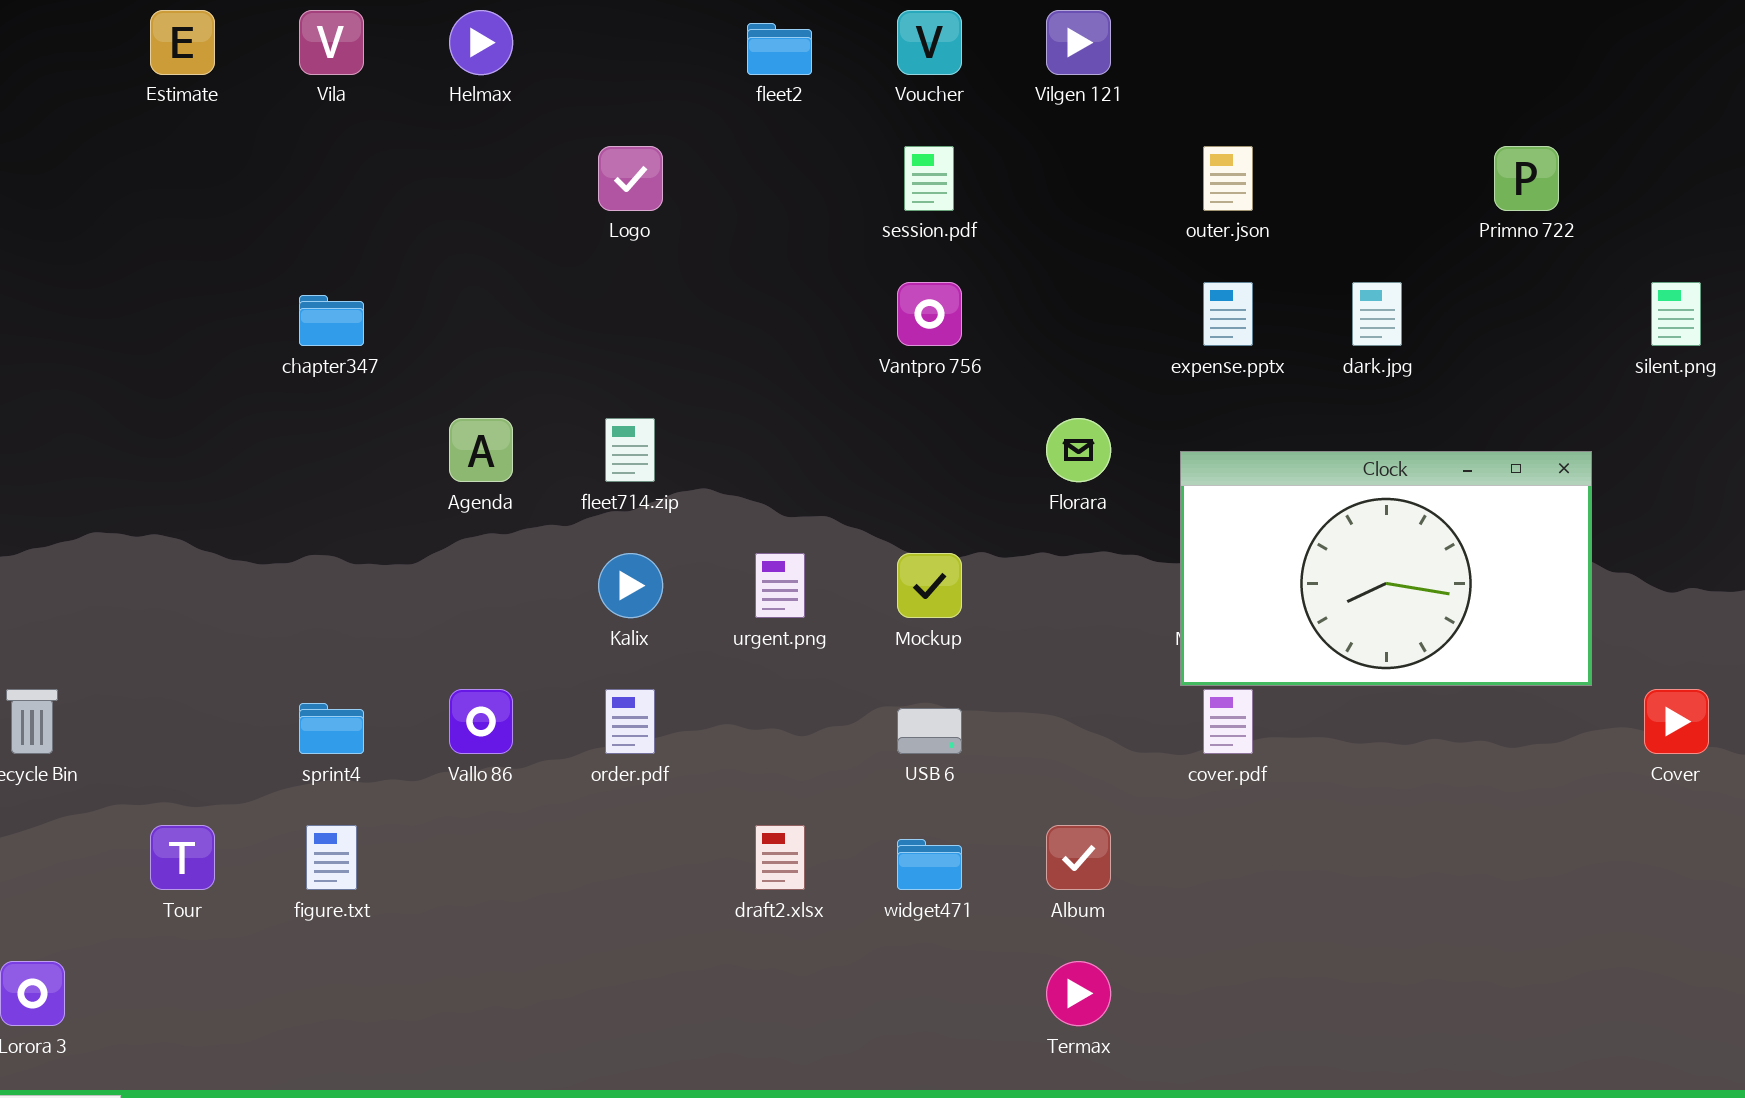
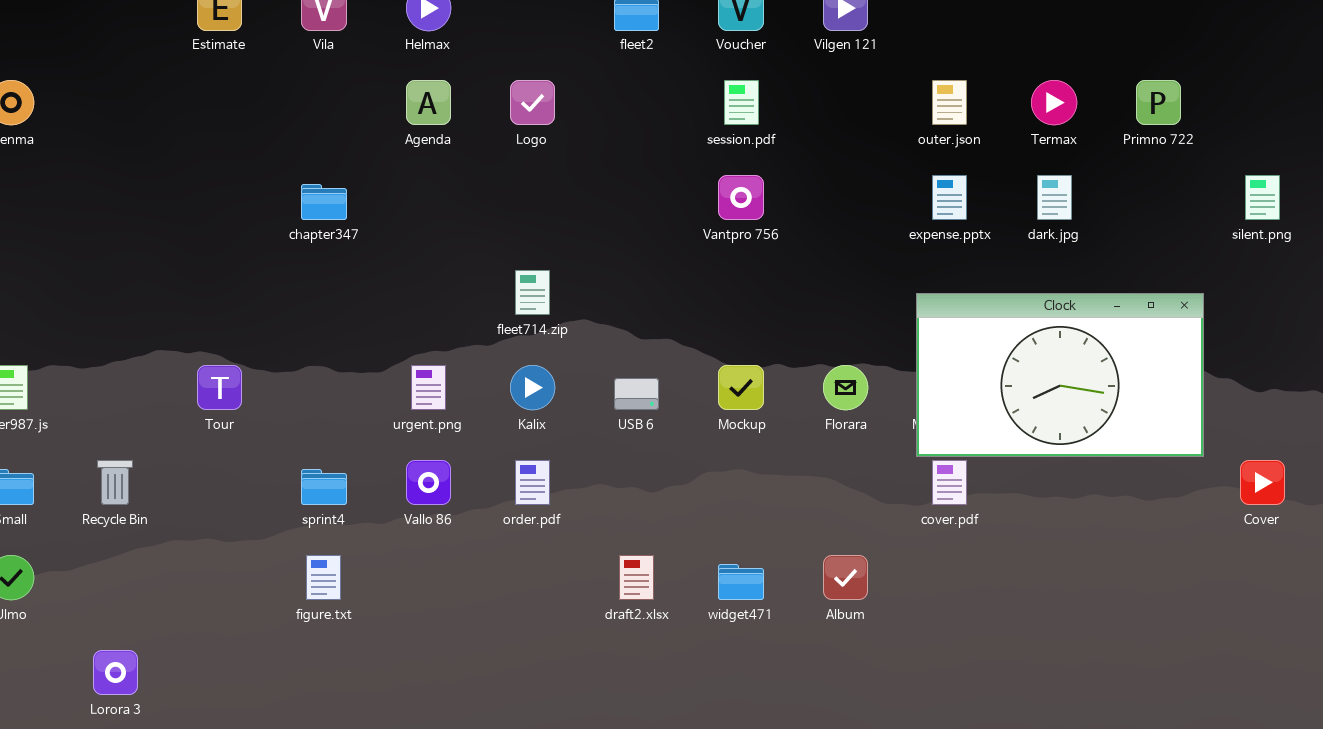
Agenda: [449,418,513,482] -> [406,80,451,125], moved
Florara: [1046,418,1111,482] -> [823,365,868,410], moved
urgent.png: [755,553,805,618] -> [411,365,446,410], moved
USB 6: [897,708,962,754] -> [614,378,659,410], moved
Tour: [150,825,215,890] -> [197,365,242,410], moved
Termax: [1046,961,1111,1026] -> [1031,80,1077,125], moved

